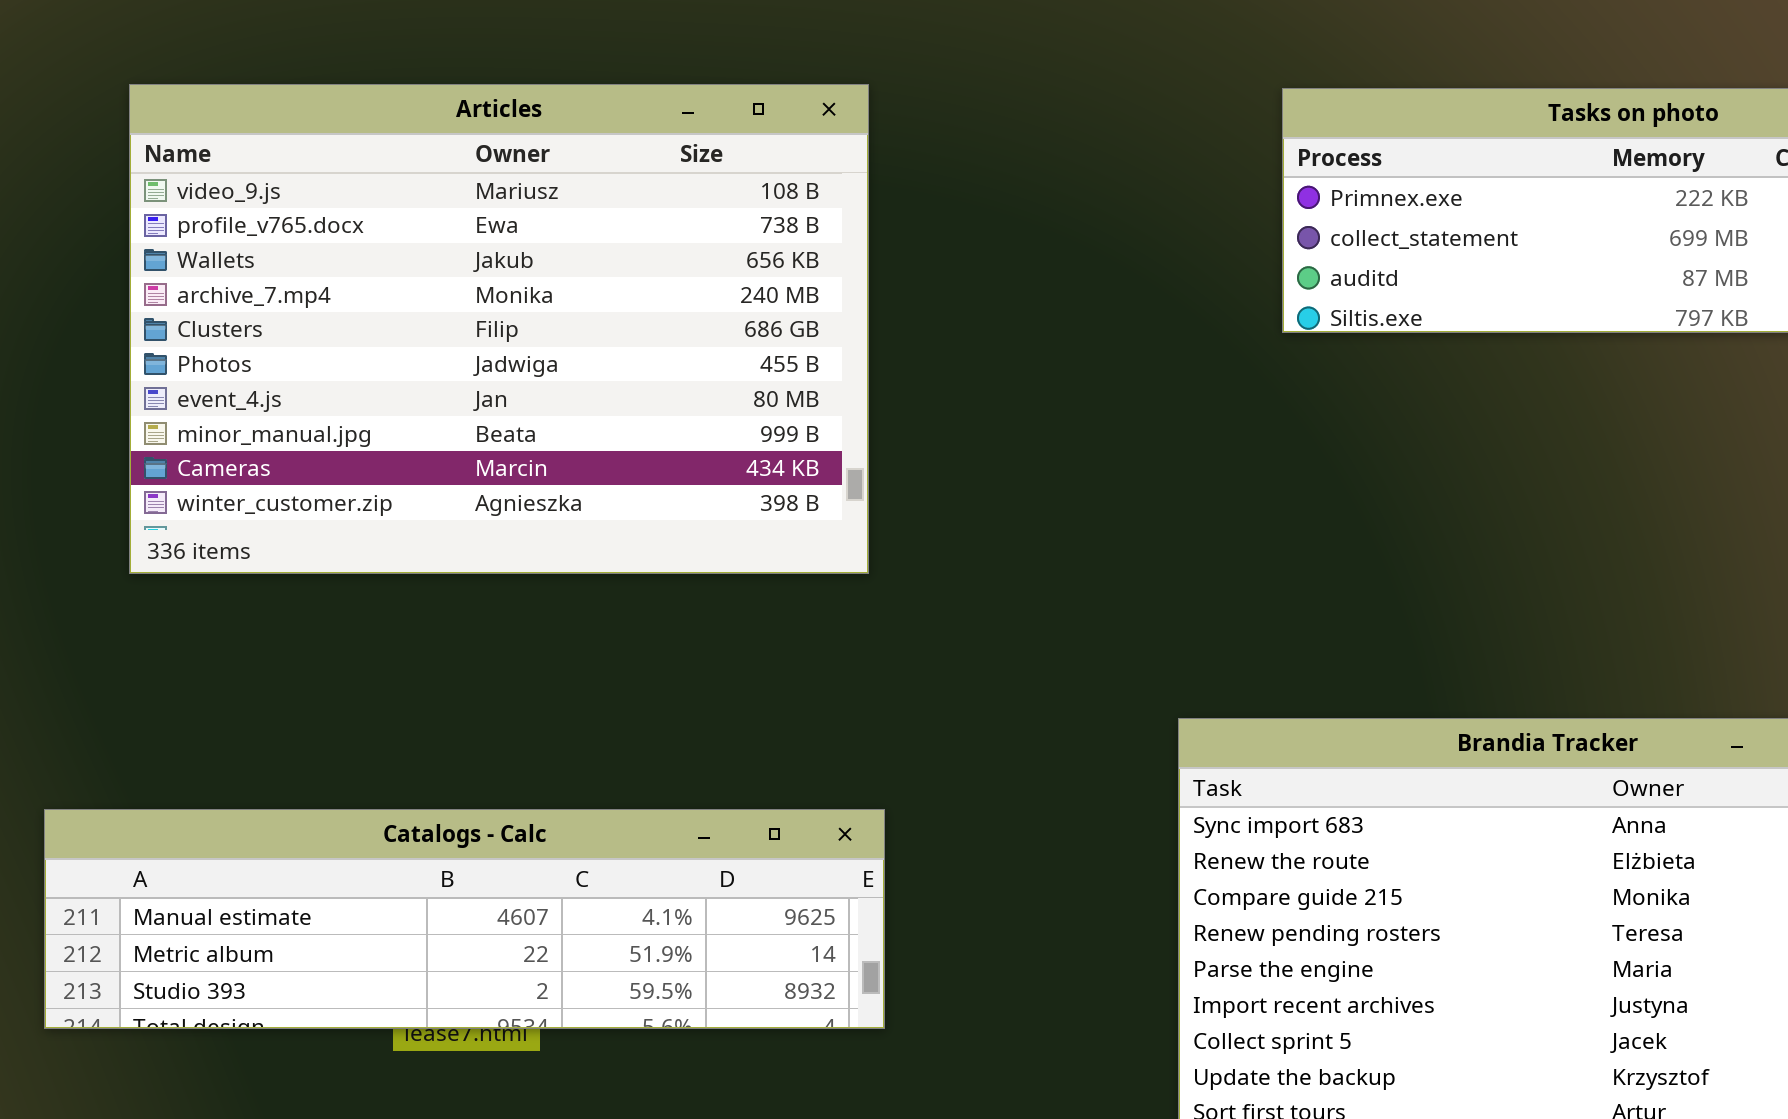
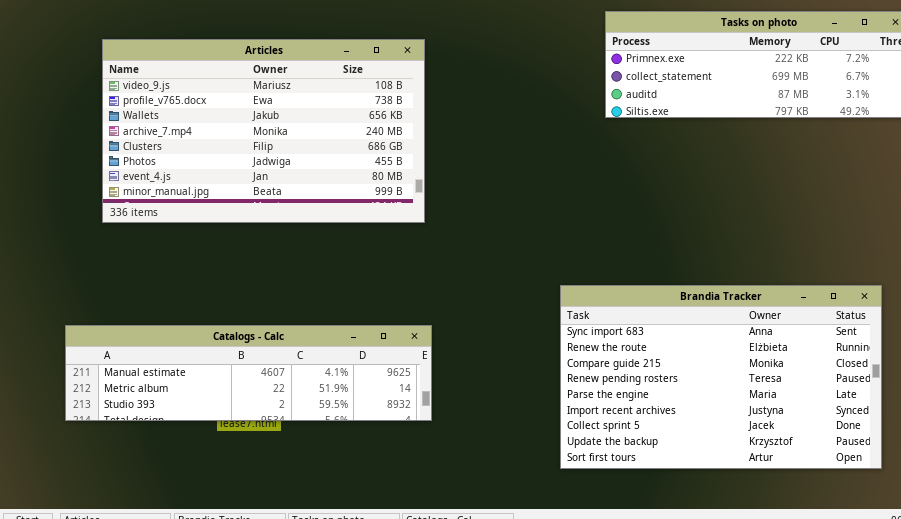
Articles: [129,84,869,574] -> [102,39,425,223], resized

